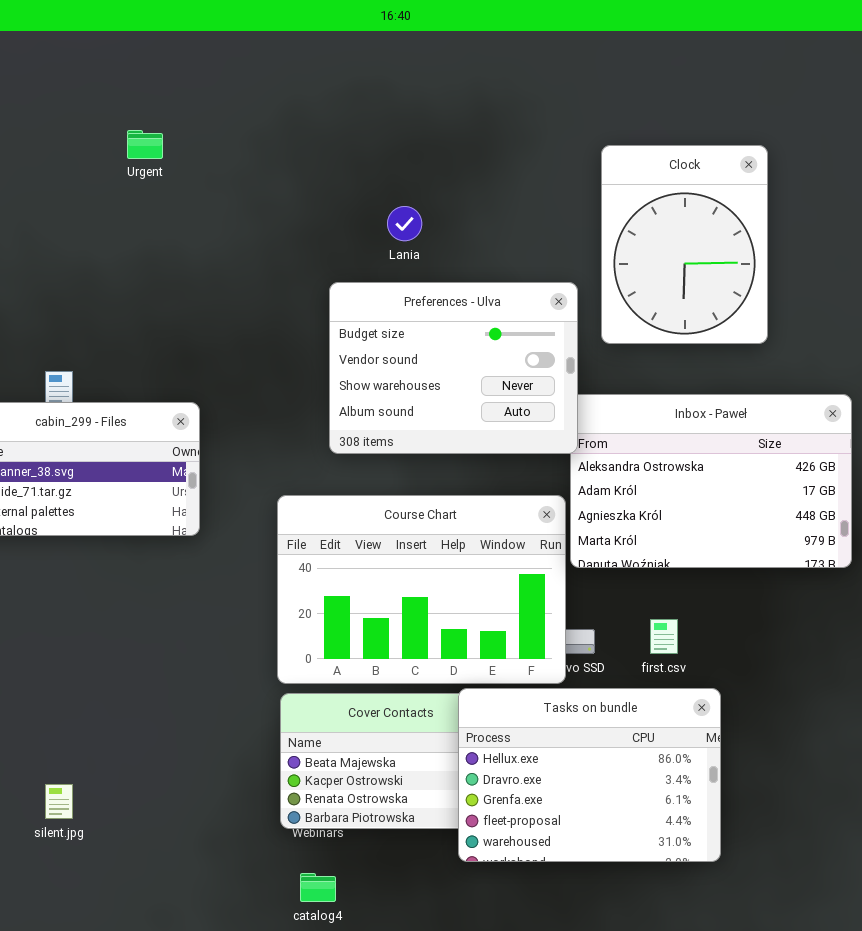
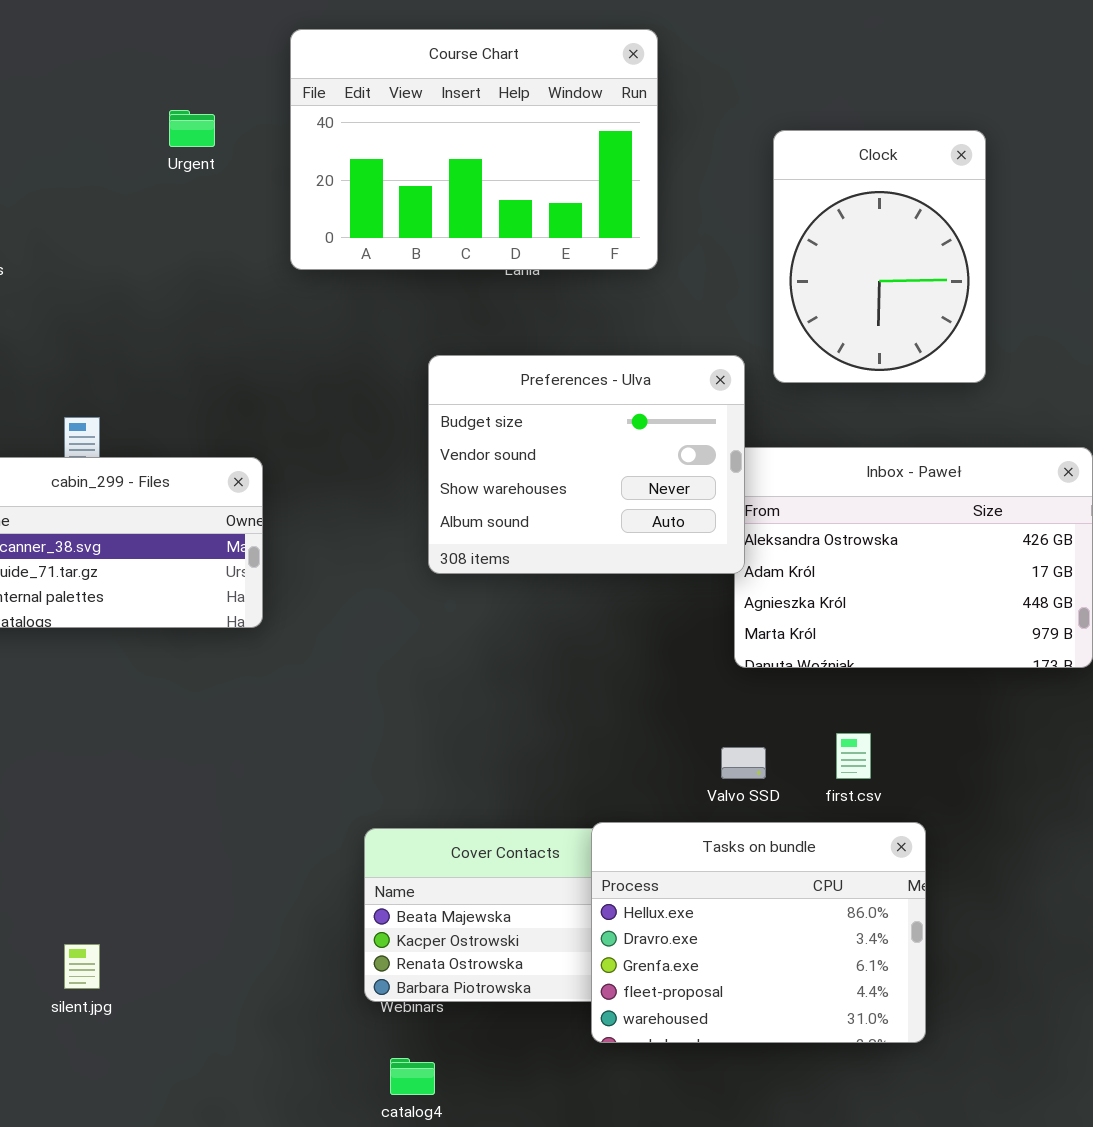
Preferences - Ulva: [329,282,578,454] -> [428,355,745,574], moved
Course Chart: [277,495,566,684] -> [290,29,658,270], moved

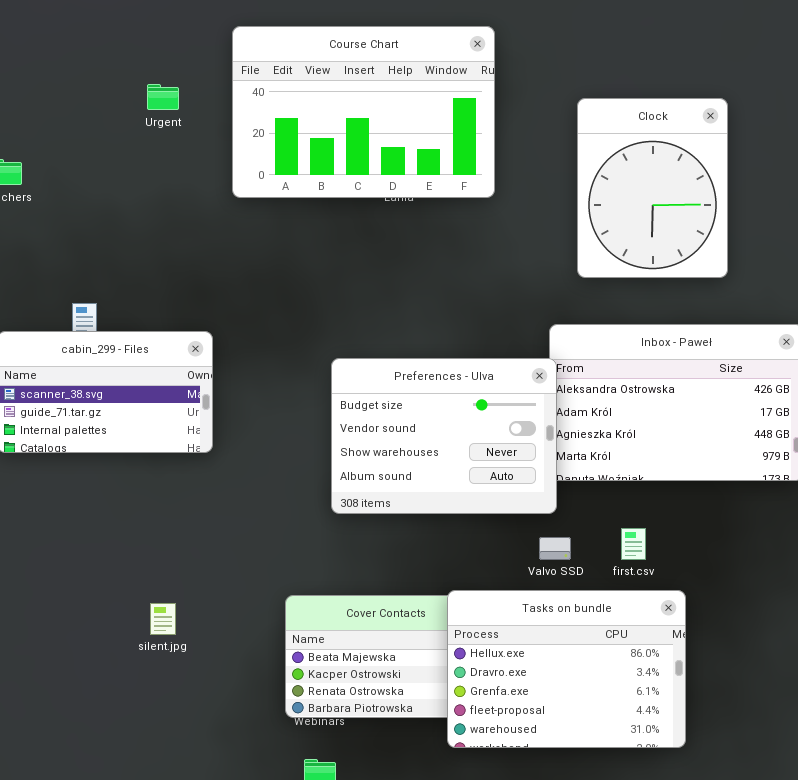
Preferences - Ulva: [428,355,745,574] -> [331,358,557,514], moved
silent.jpg: [64,944,100,989] -> [150,603,176,635], moved

